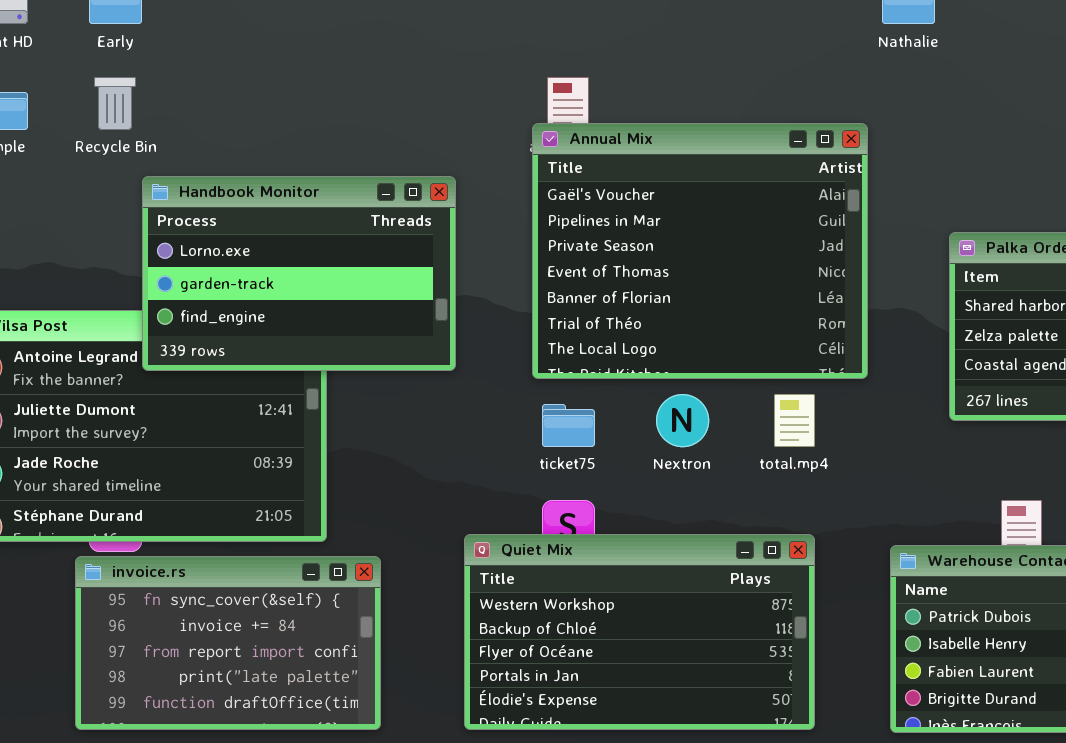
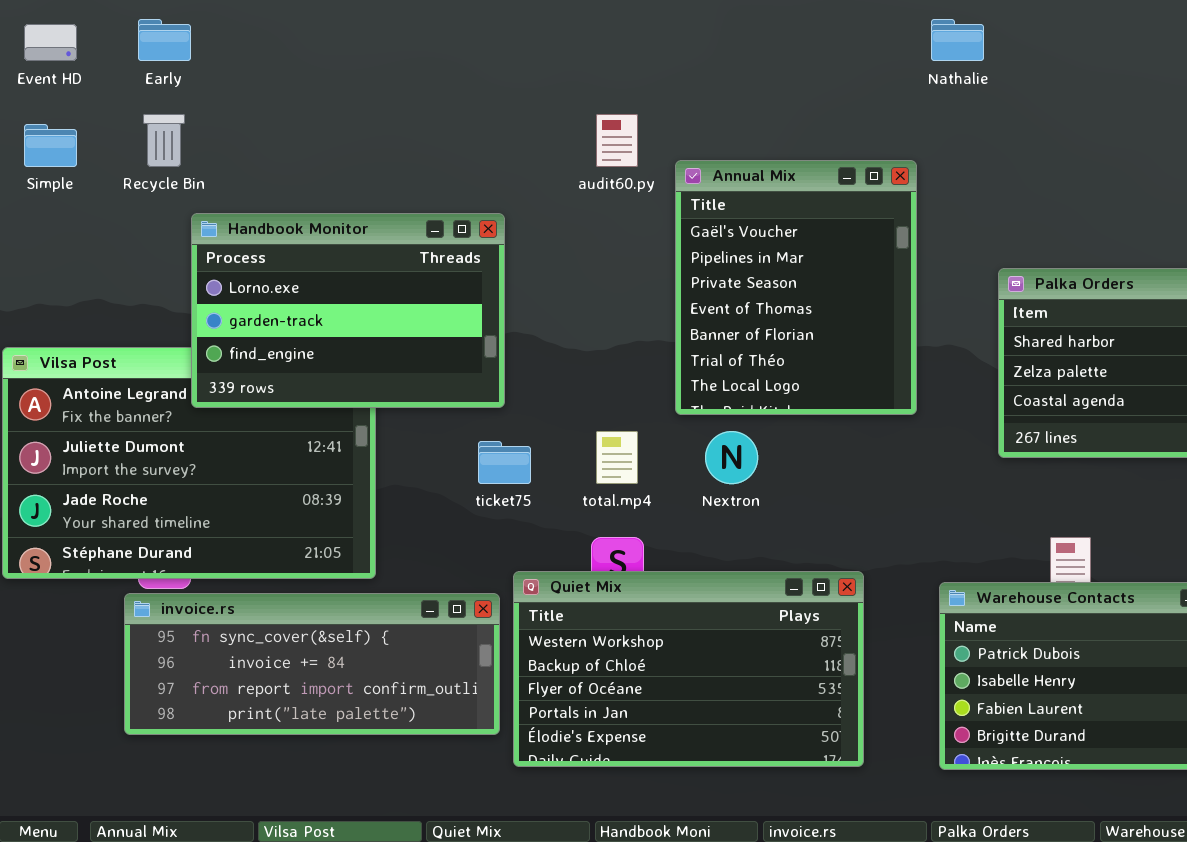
Annual Mix: [532,123,868,379] -> [675,160,917,415], resized
total.mp4: [774,394,815,447] -> [596,431,638,484], moved
ticket75: [542,404,595,447] -> [478,441,531,484], moved
invoice.rs: [75,556,381,730] -> [124,593,500,735], resized

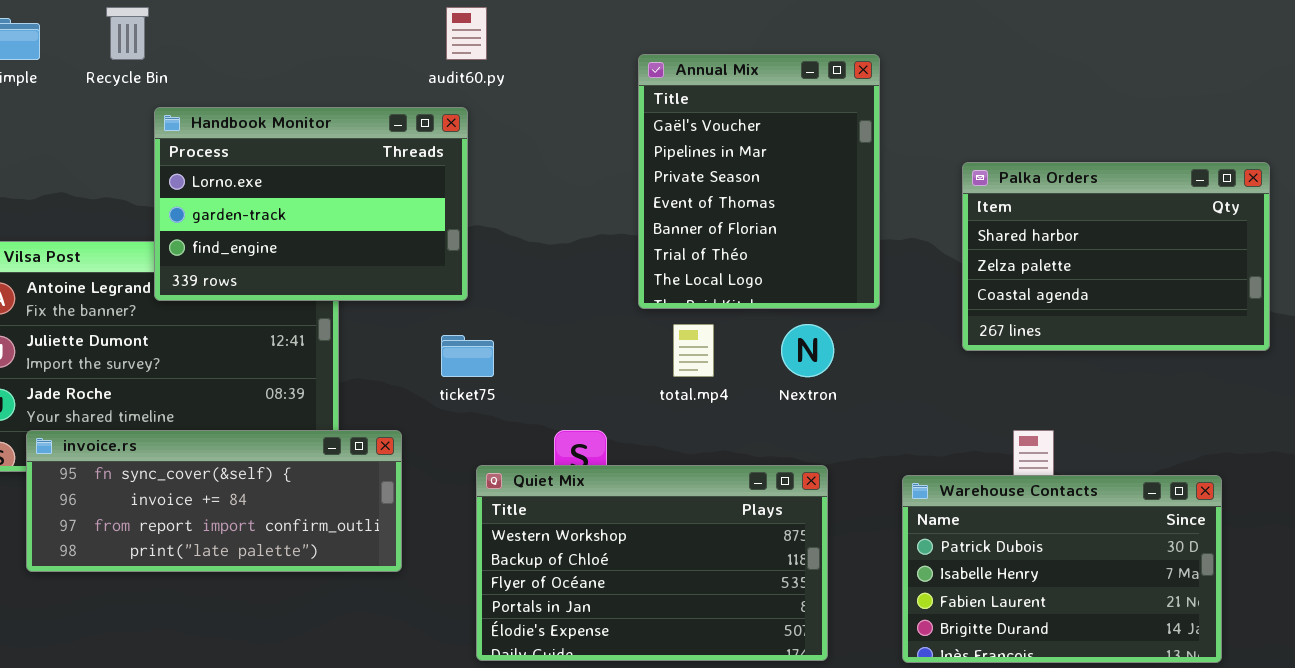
audit60.py: [596,114,638,167] -> [446,7,487,60], moved
total.mp4: [596,431,638,484] -> [673,324,714,377], moved
Nextron: [705,431,758,484] -> [781,324,834,377], moved
invoice.rs: [124,593,500,735] -> [26,430,402,572], moved

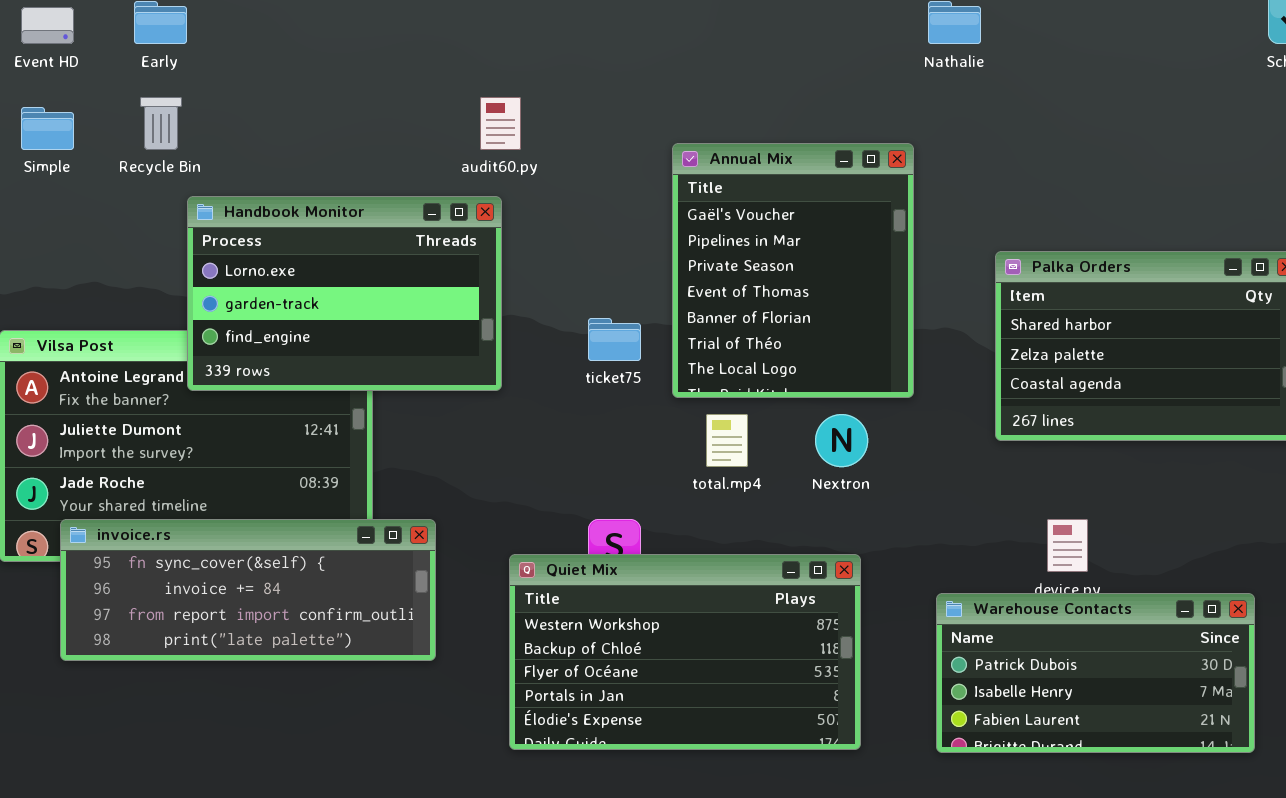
ticket75: [441,335,494,377] -> [588,318,641,361], moved
Warehouse Contacts: [902,475,1222,663] -> [936,593,1255,753], resized

